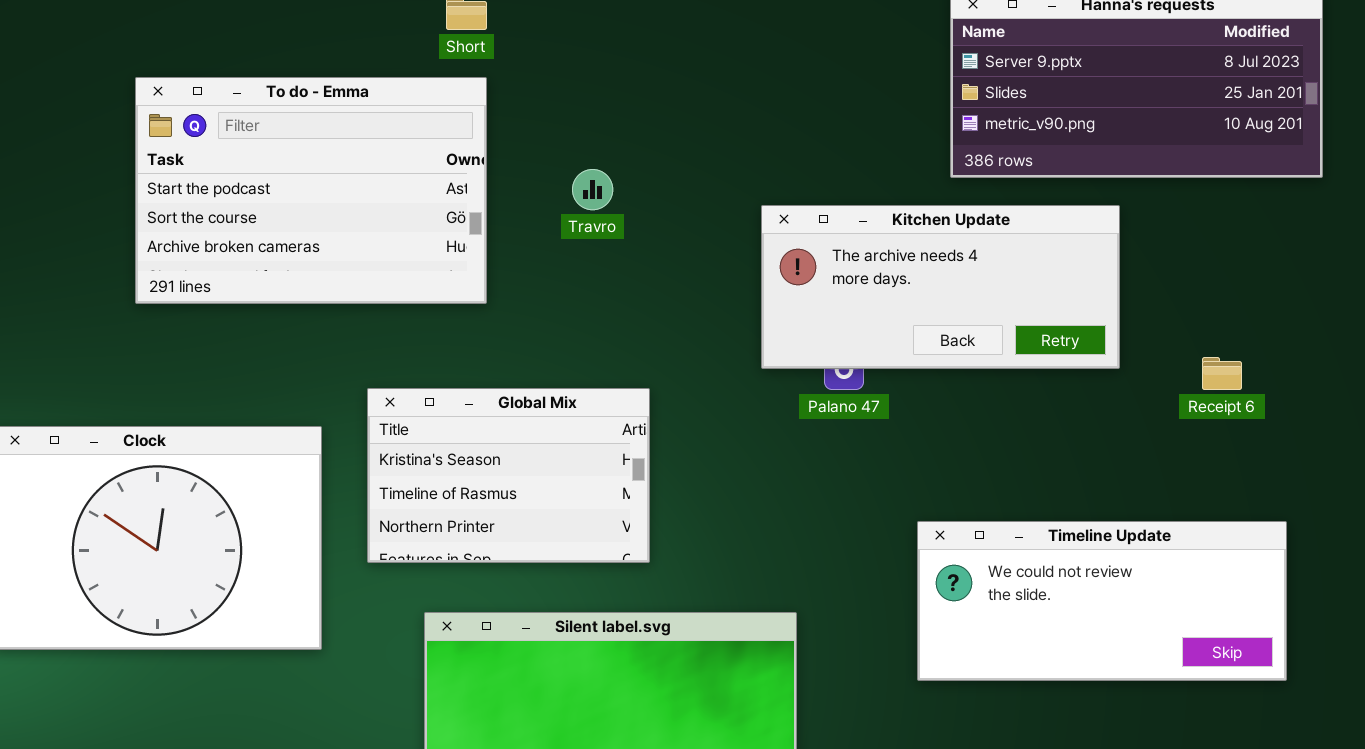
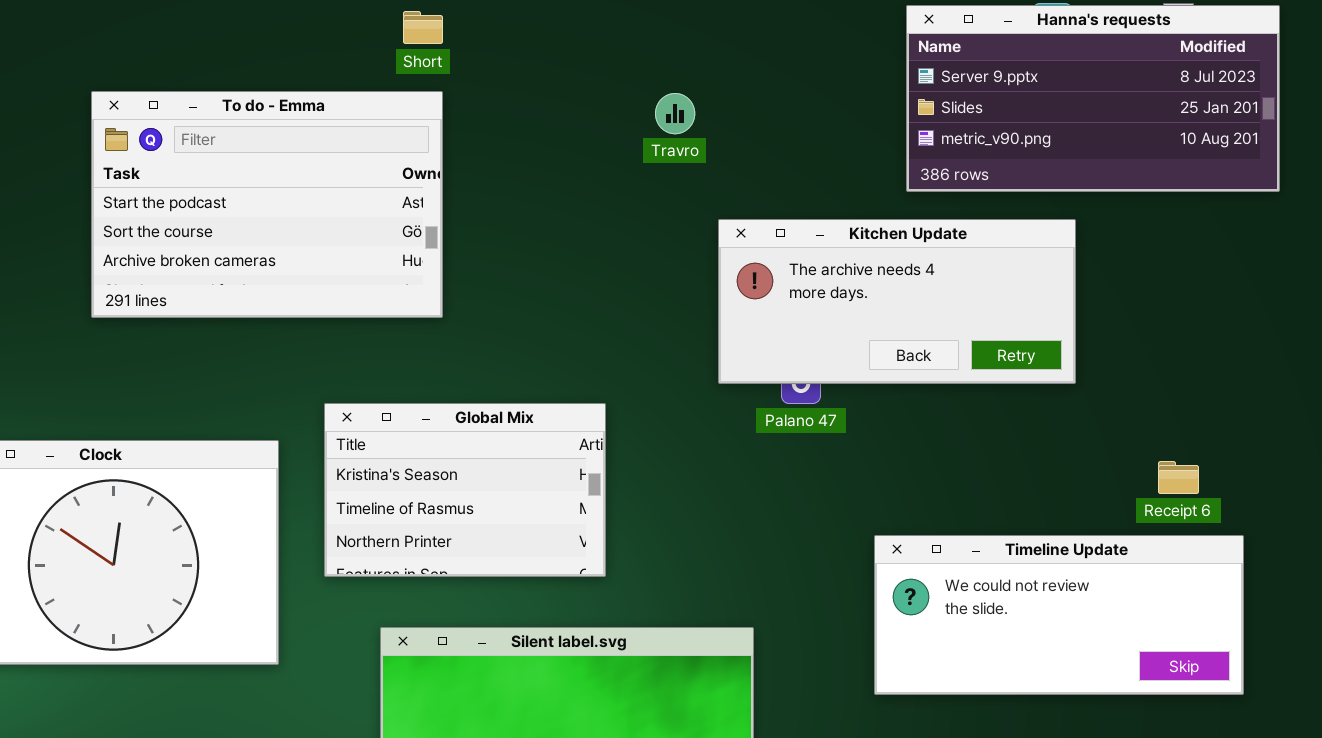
Travro: [572,169,613,210] -> [655,93,695,134], moved
Receipt 6: [1202,357,1242,390] -> [1158,461,1199,494], moved

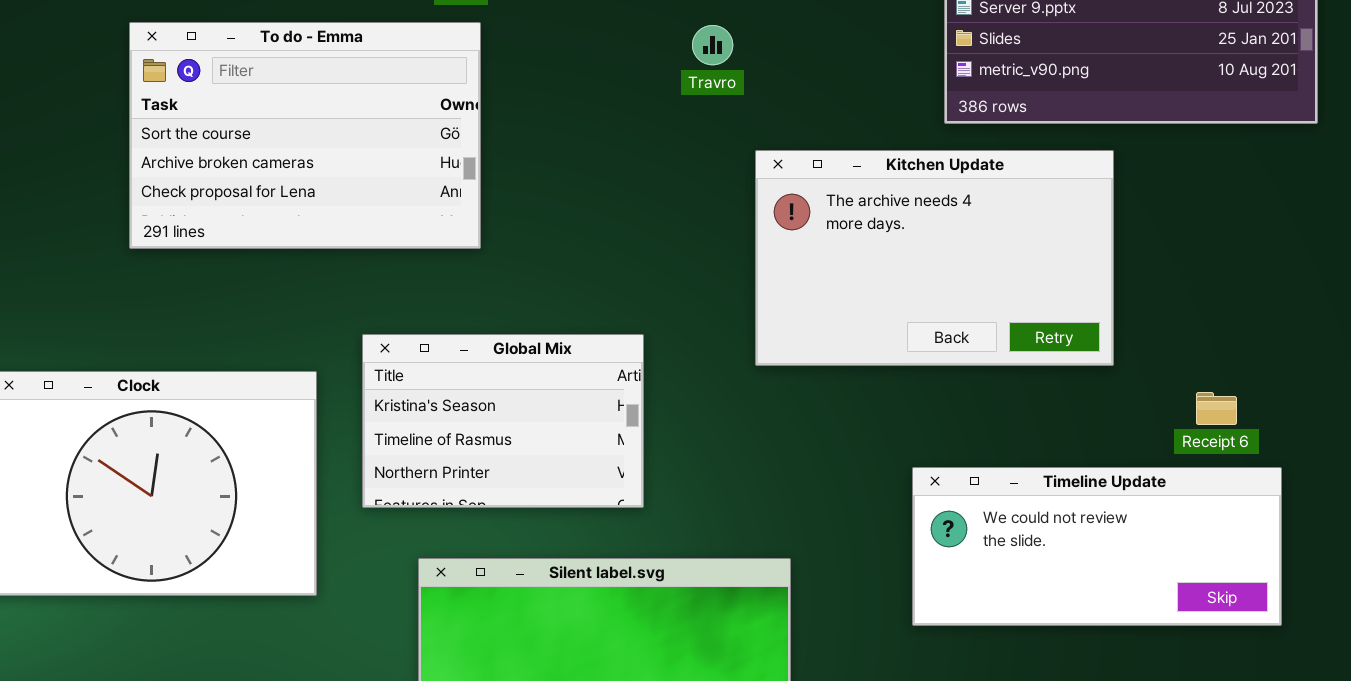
To do - Emma: [91,91,443,318] -> [129,22,481,249], scrolled down 1 row
Kitchen Update: [718,219,1076,384] -> [755,150,1114,366], resized

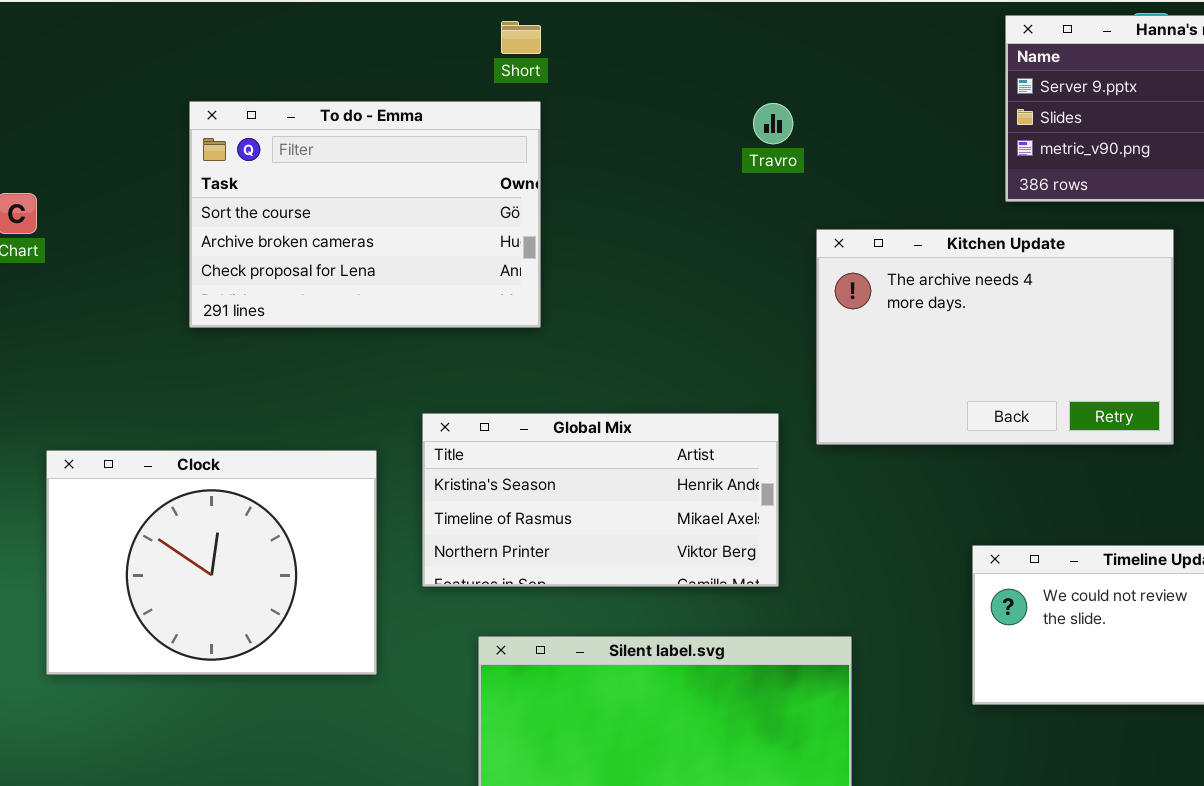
Global Mix: [362,334,644,508] -> [422,413,779,587], resized

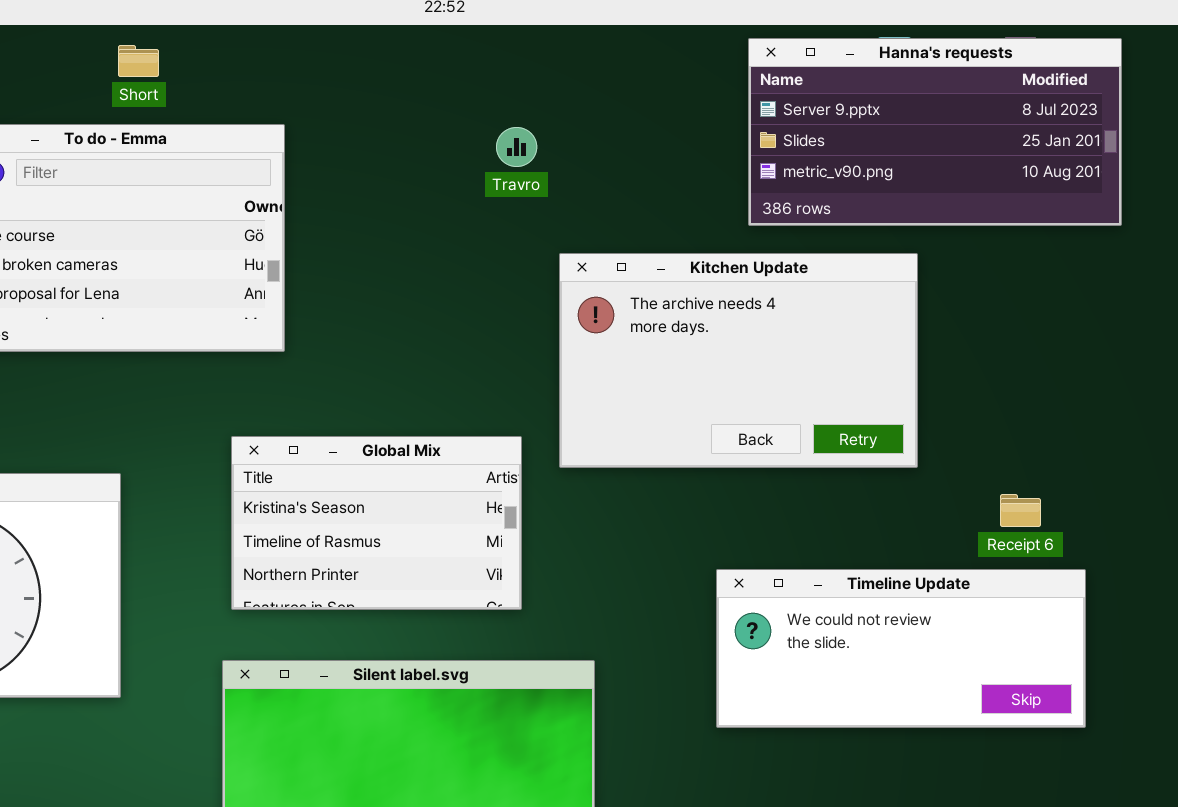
Short: [501,21,541,54] -> [118,45,159,77], moved
Global Mix: [422,413,779,587] -> [231,436,522,610], resized

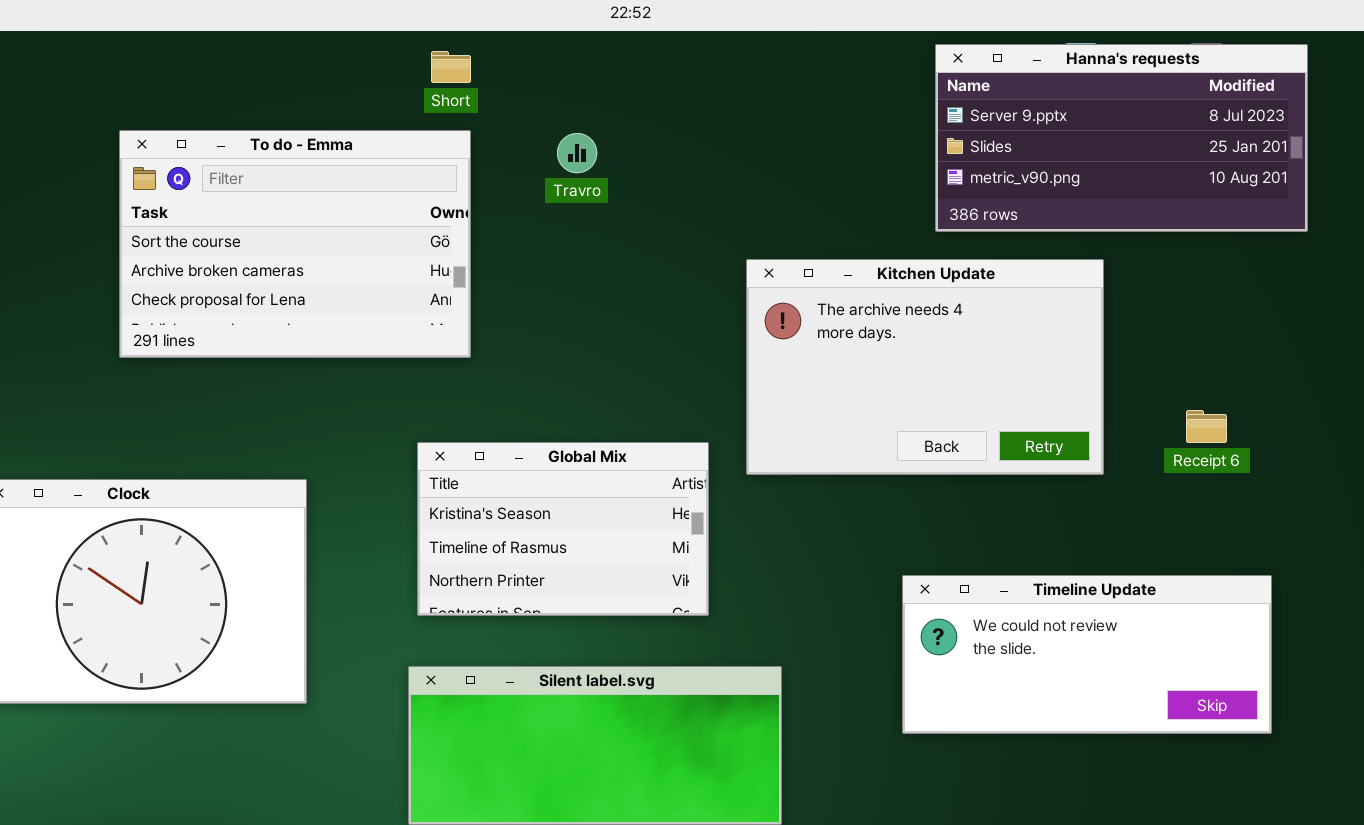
Short: [118,45,159,77] -> [431,51,471,83], moved
Travro: [496,127,537,167] -> [557,133,597,173], moved
Receipt 6: [1000,494,1041,527] -> [1186,410,1227,443], moved

